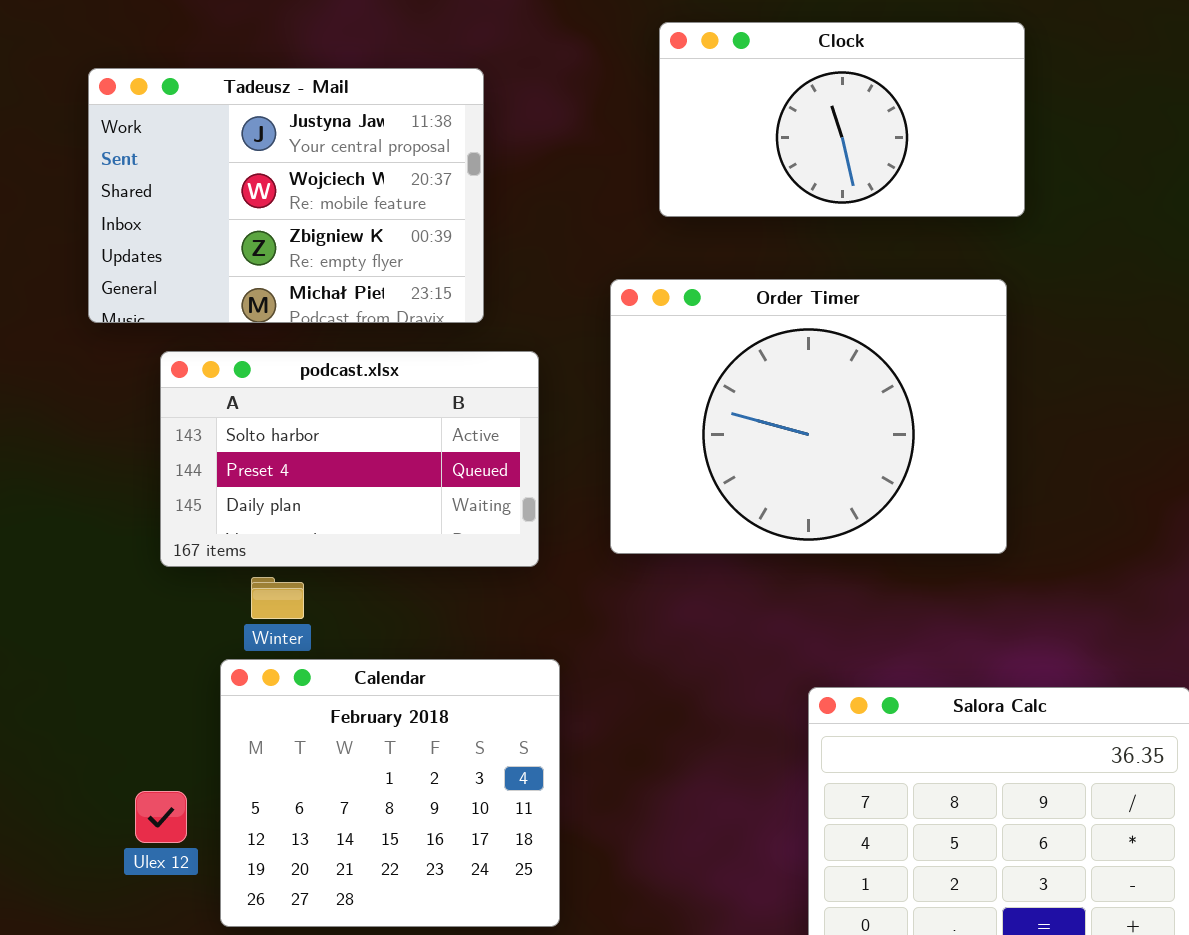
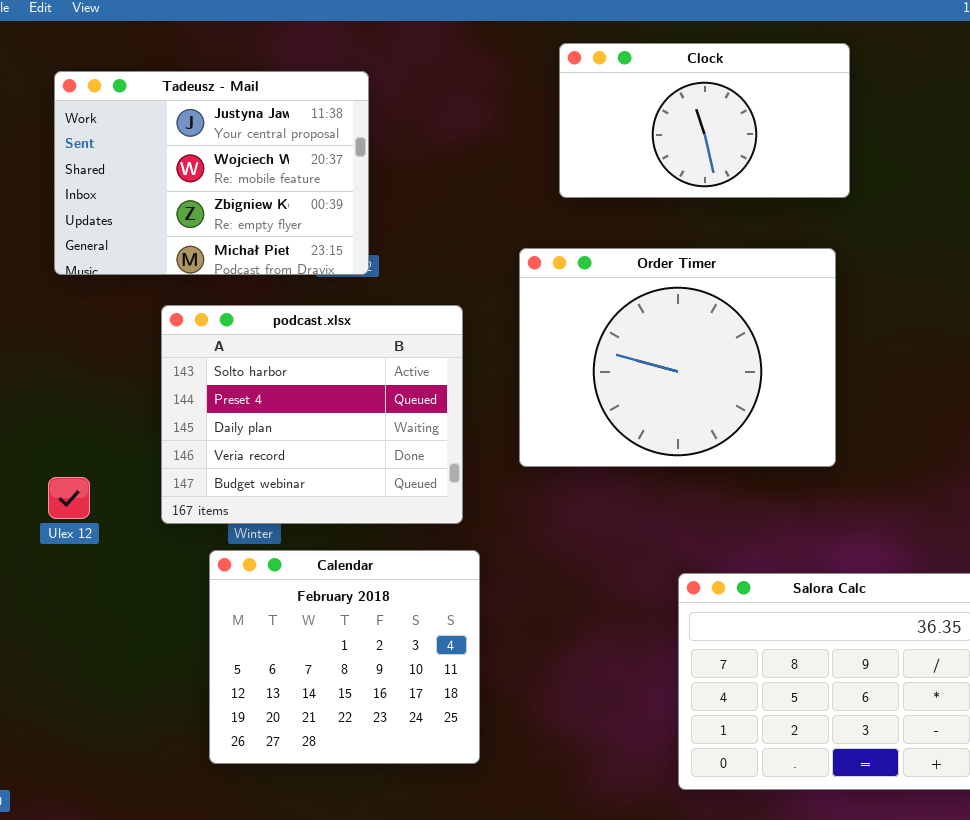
Tadeusz - Mail: [88,68,484,323] -> [54,71,369,275], moved
podcast.xlsx: [160,351,539,567] -> [161,305,463,524], resized
Ulex 12: [135,791,187,843] -> [48,477,90,519], moved

